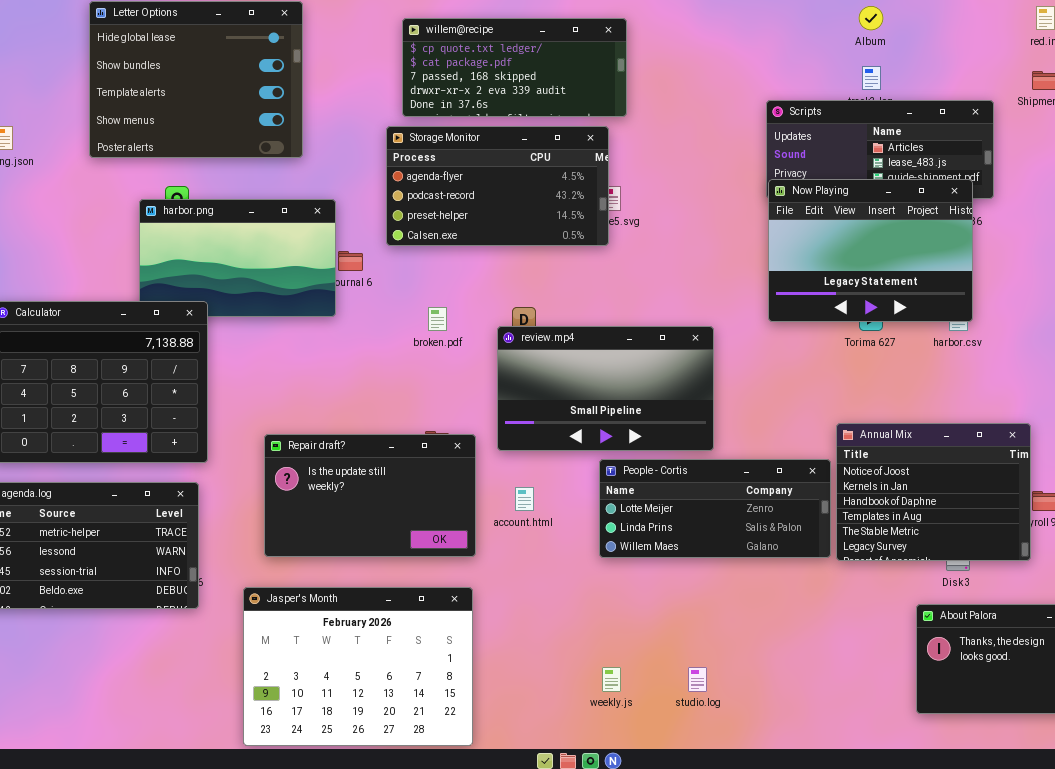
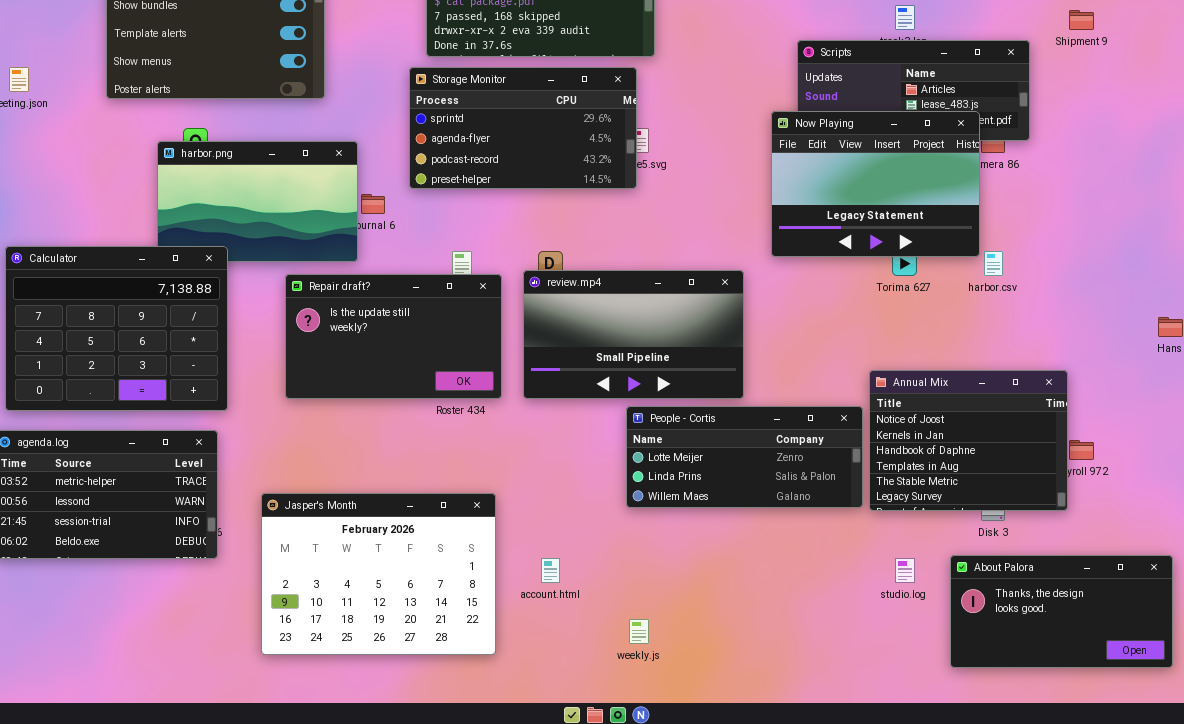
Storage Monitor: [386,126,609,246] -> [409,67,637,189], scrolled up 1 row
Now Playing: [768,179,973,322] -> [771,111,980,257], moved
Repair draft?: [264,434,476,557] -> [285,274,502,399], moved
account.html: [515,487,534,511] -> [541,558,560,583], moved
Jasper's Month: [243,587,473,746] -> [261,493,496,655], moved
studio.log: [688,667,707,692] -> [895,558,915,583], moved

